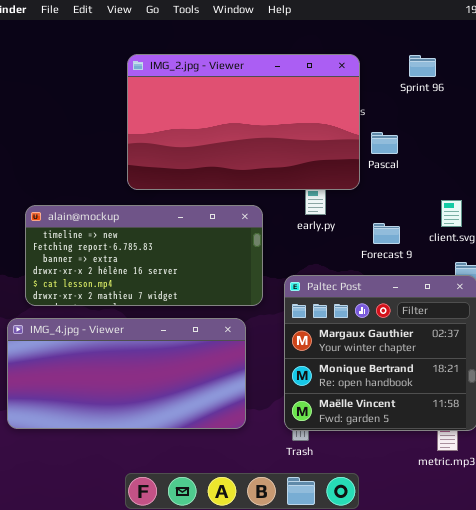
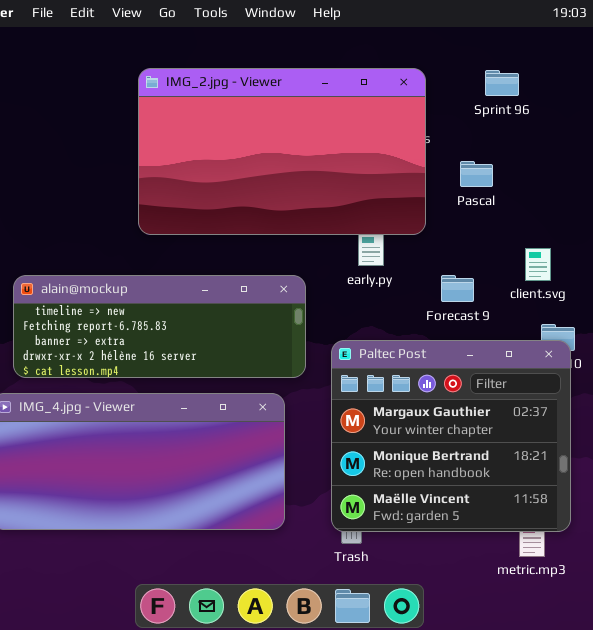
Pascal: [371,132,398,154] -> [460,161,493,187], moved
alain@mockup: [25,205,263,306] -> [13,275,306,378], resized

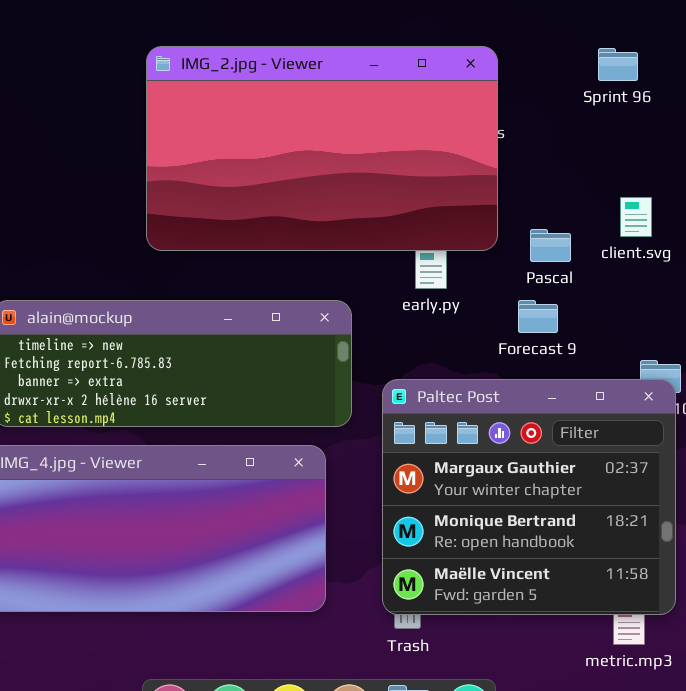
Sprint 96: [485,70,519,96] -> [598,48,638,81], moved
Pascal: [460,161,493,187] -> [530,229,571,262], moved
client.svg: [525,248,551,281] -> [620,197,652,237], moved

